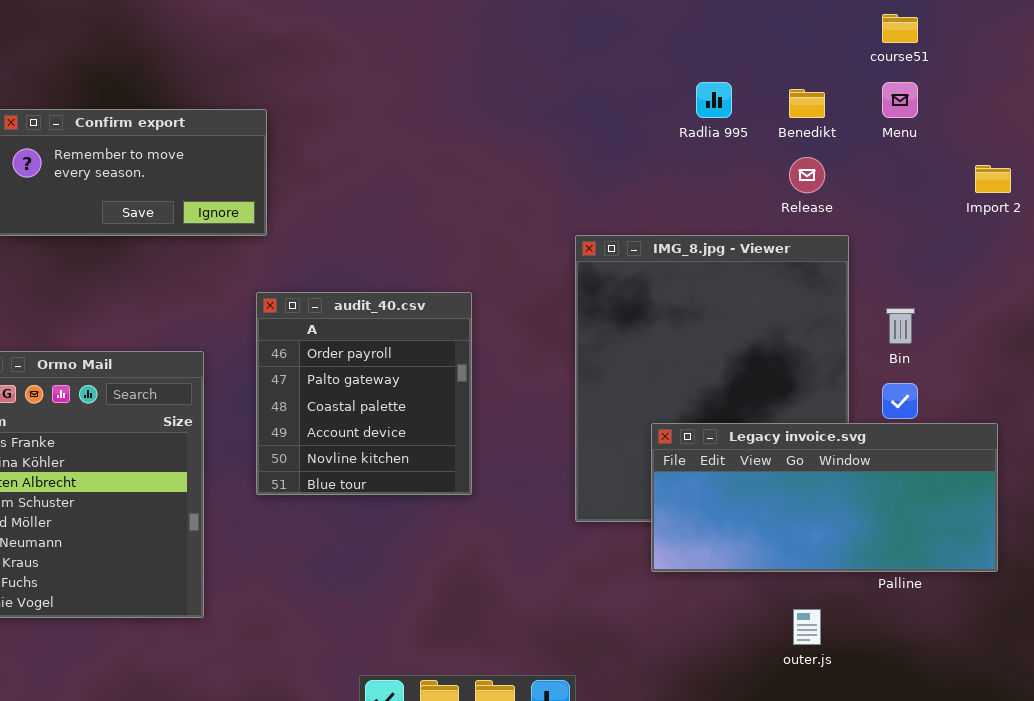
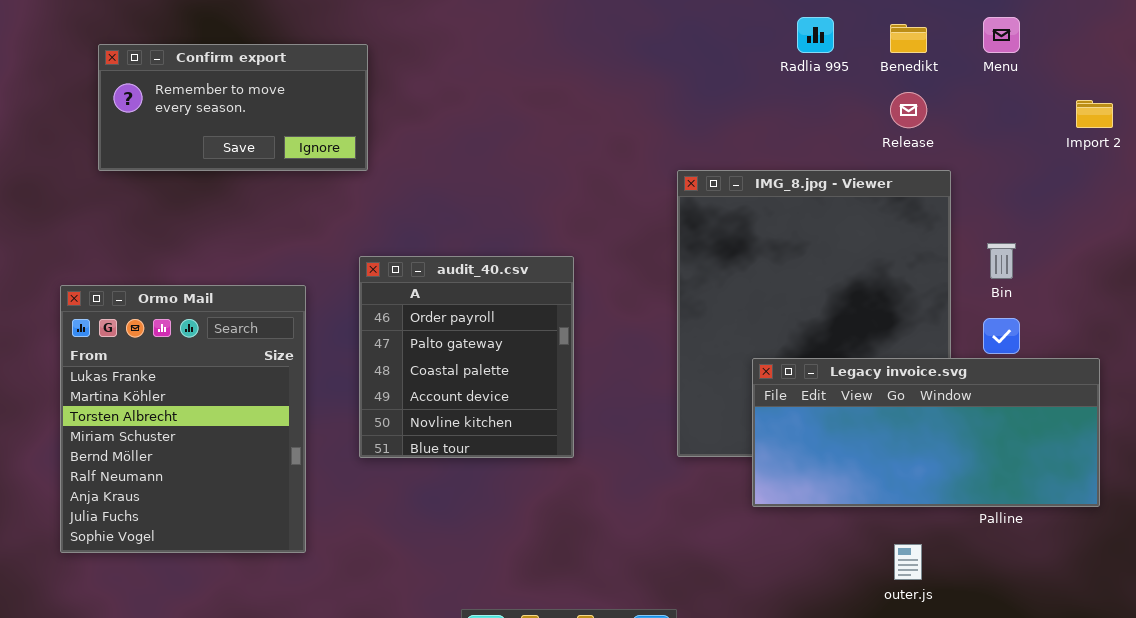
audit_40.csv: [256,292,472,495] -> [359,256,574,458], moved

